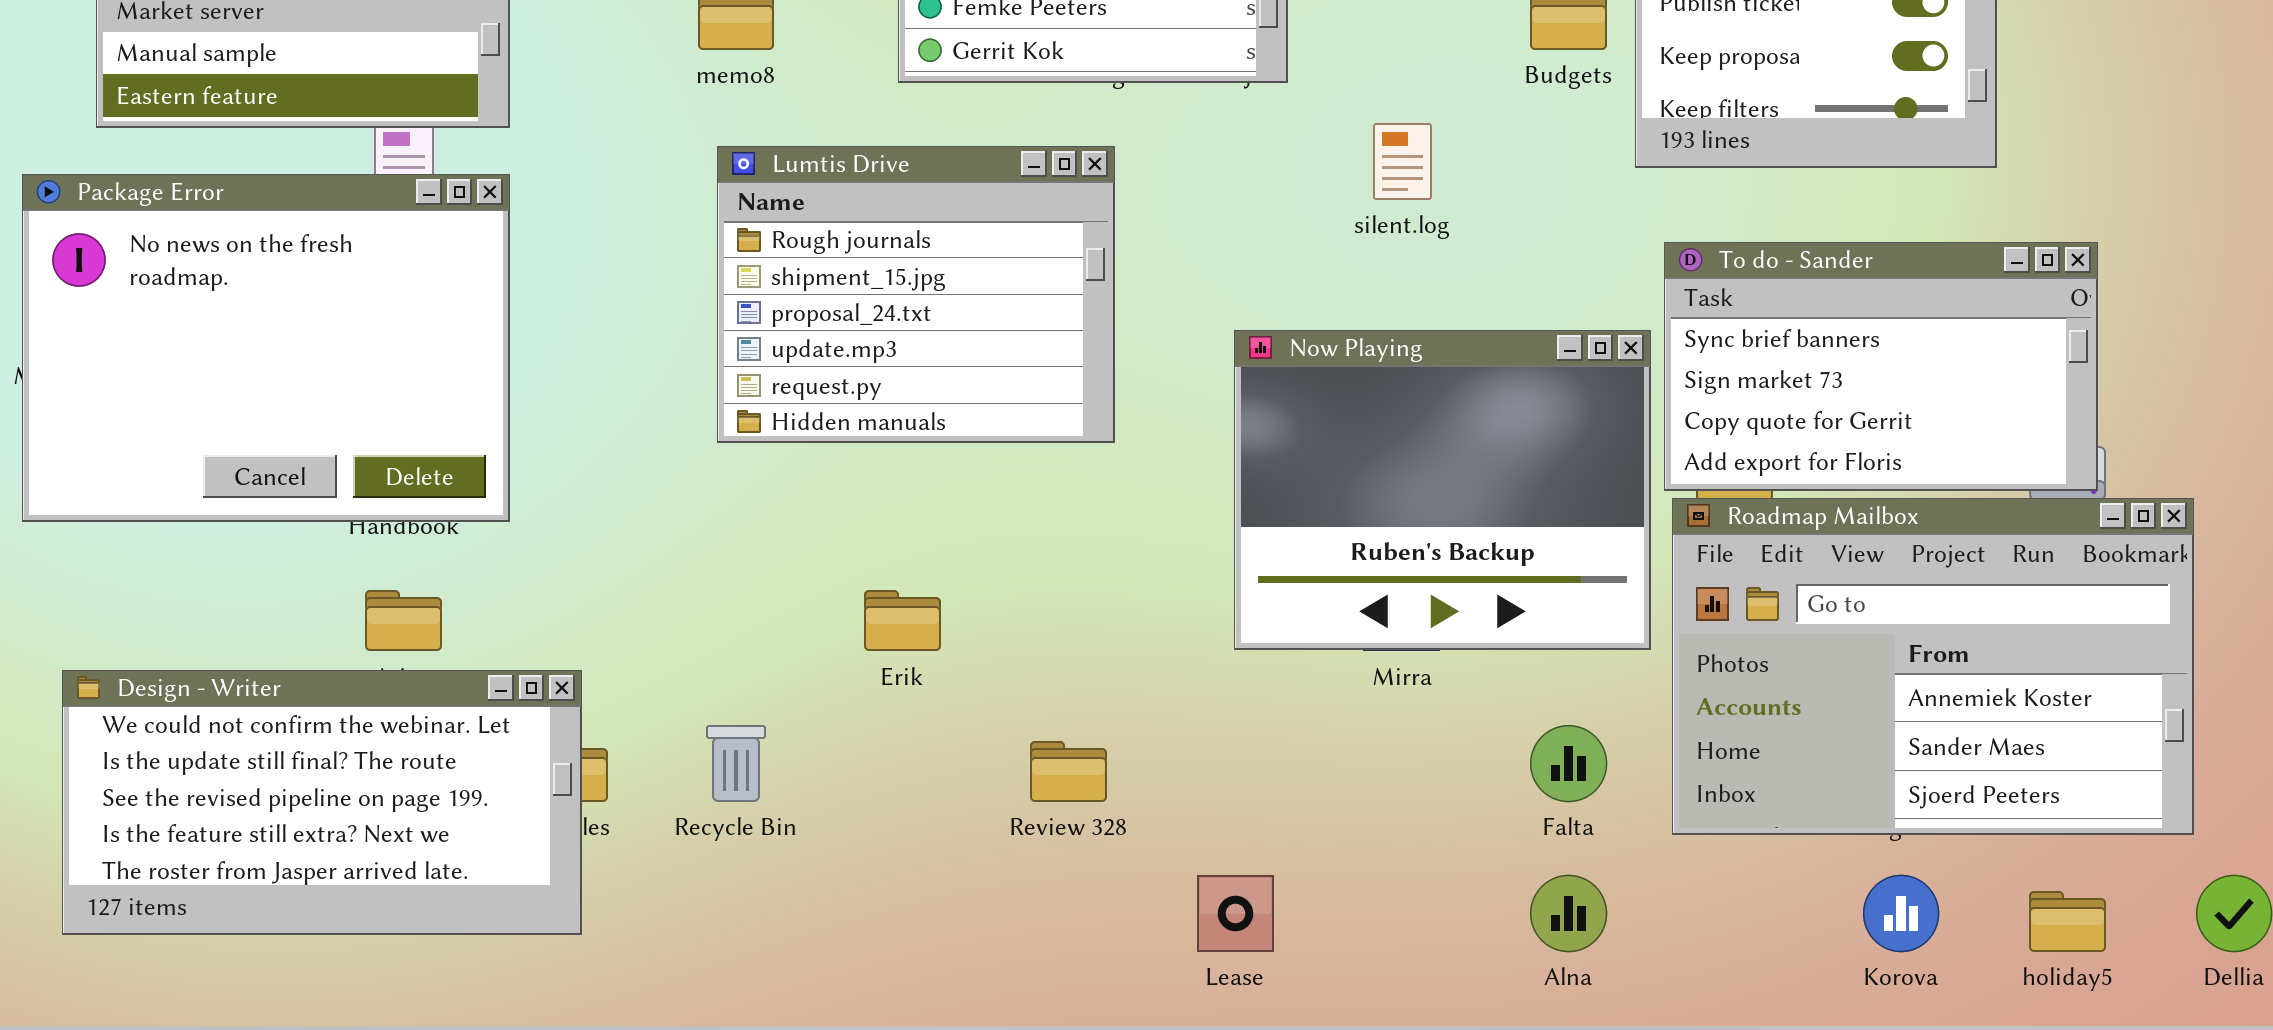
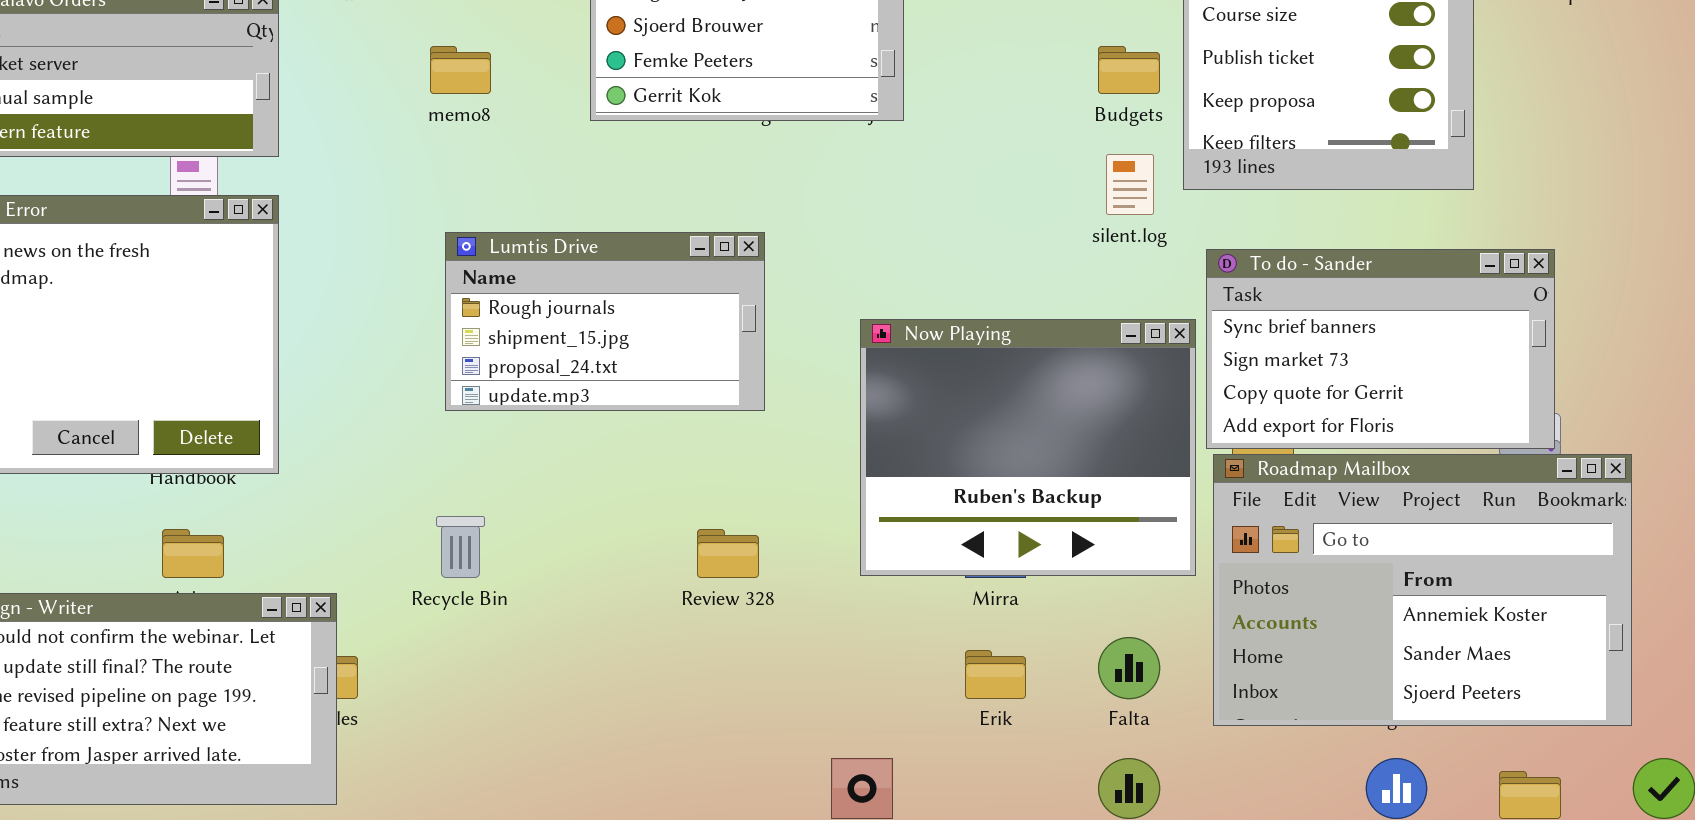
silent.log: [1373,123,1432,200] -> [1106,154,1154,215], moved
Lumtis Drive: [717,146,1115,443] -> [445,232,765,411], resized
Erik: [864,590,941,651] -> [965,650,1026,699], moved
Recycle Bin: [706,725,766,802] -> [436,516,485,578], moved
Review 328: [1030,741,1107,802] -> [697,529,759,578], moved

